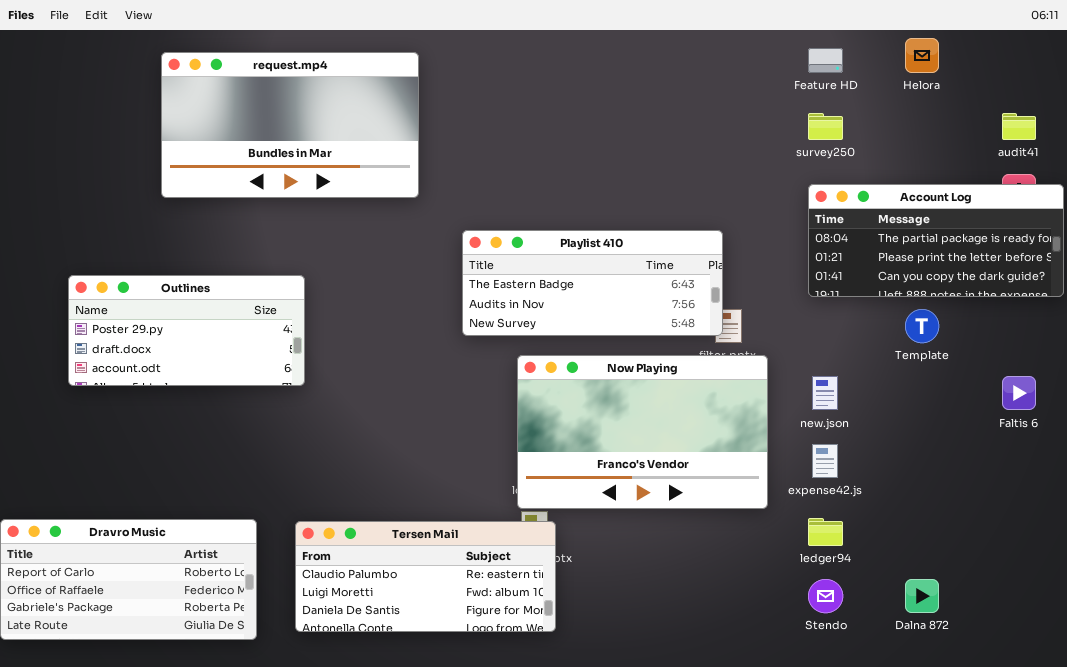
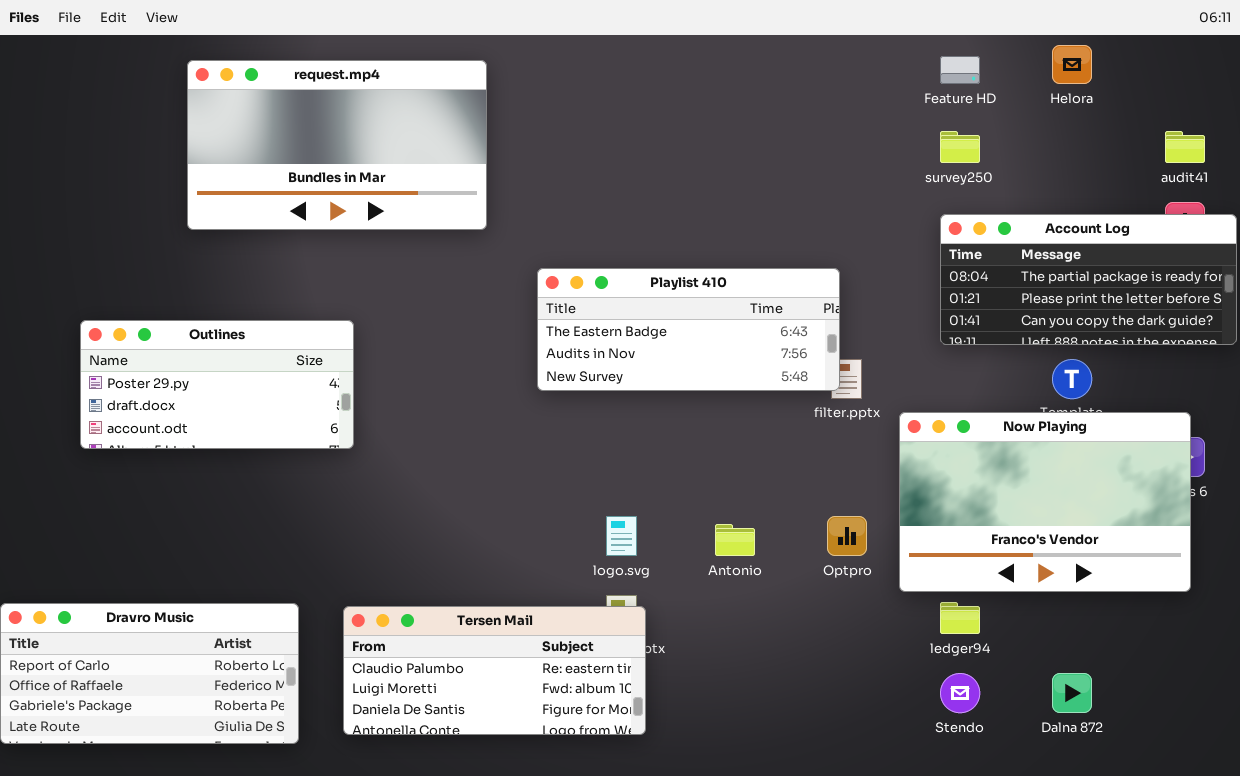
Now Playing: [517,355,768,509] -> [899,412,1191,592], moved

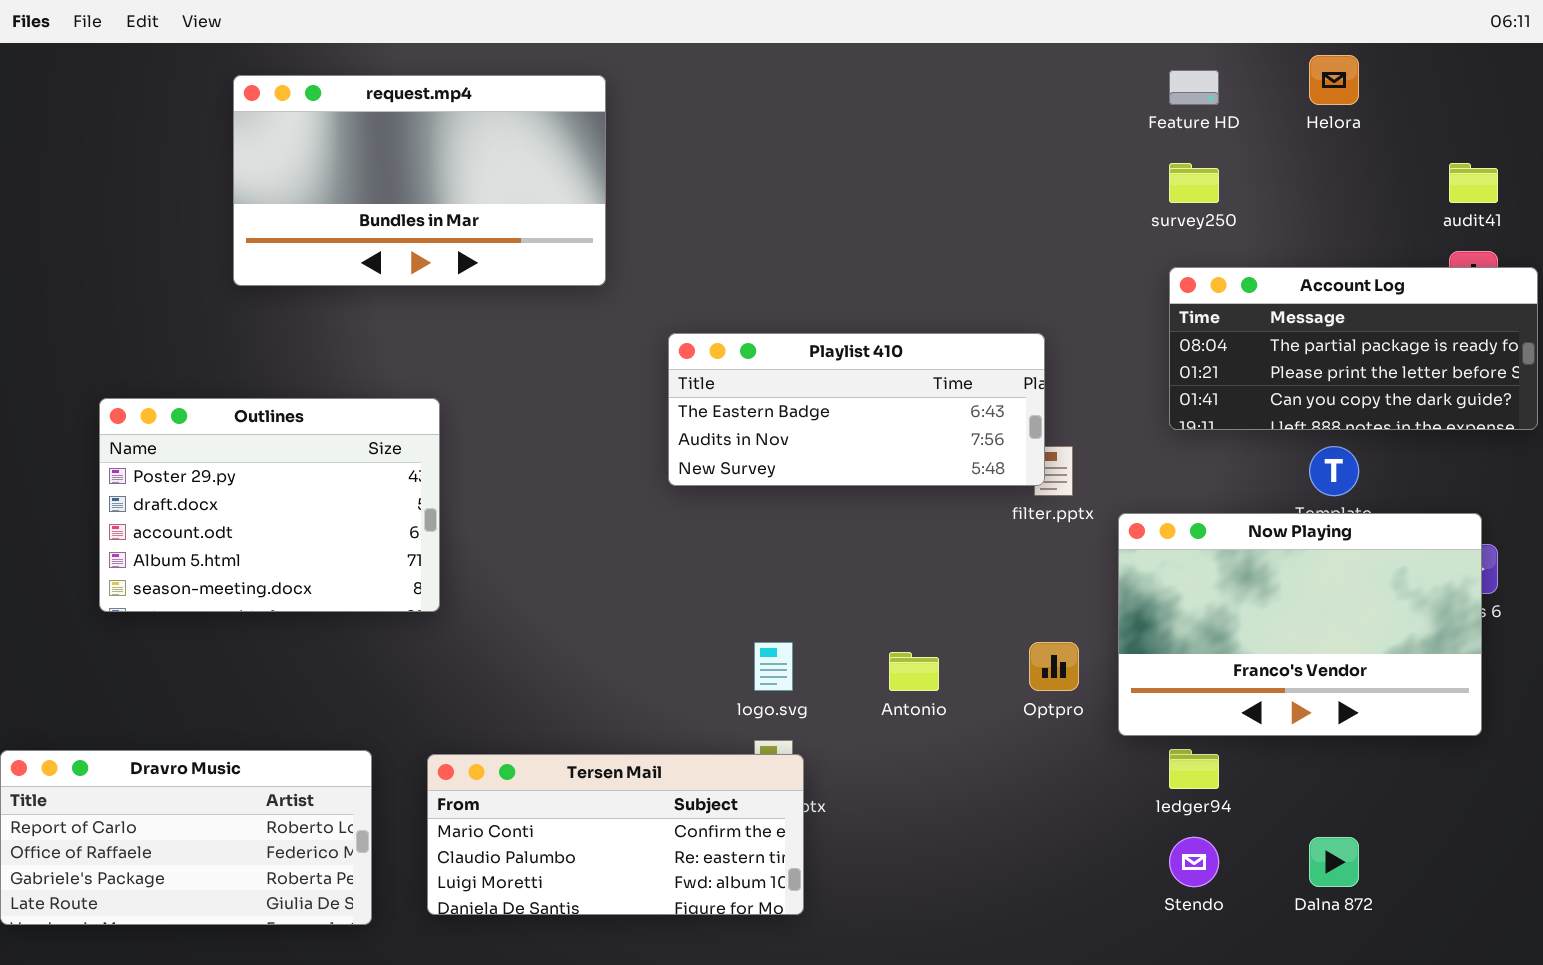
Outlines: [80,320,354,449] -> [99,398,440,612], resized
Tersen Mail: [343,606,646,735] -> [427,754,804,915], scrolled up 1 row

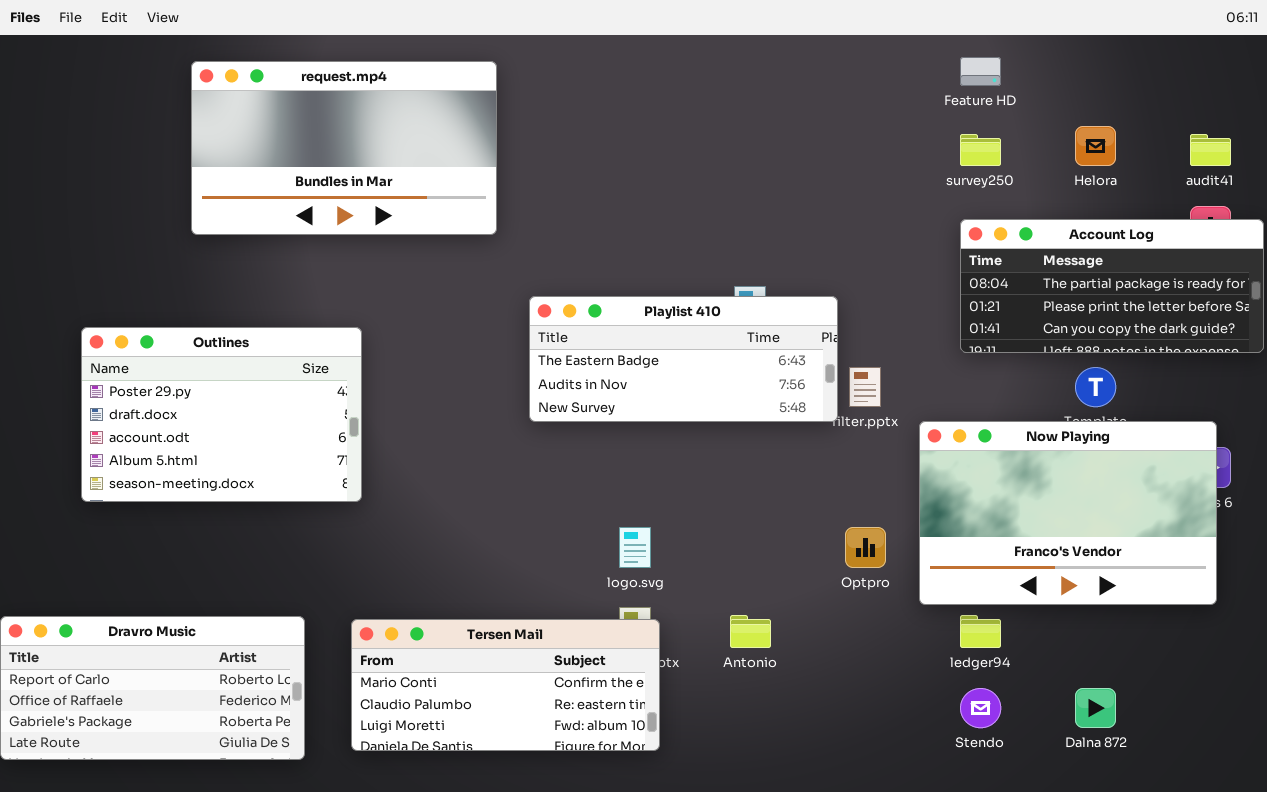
Helora: [1309,55,1359,105] -> [1075,126,1116,166], moved
Playlist 410: [668,333,1045,486] -> [529,296,838,422], moved
Antonio: [889,652,939,691] -> [730,615,771,648], moved

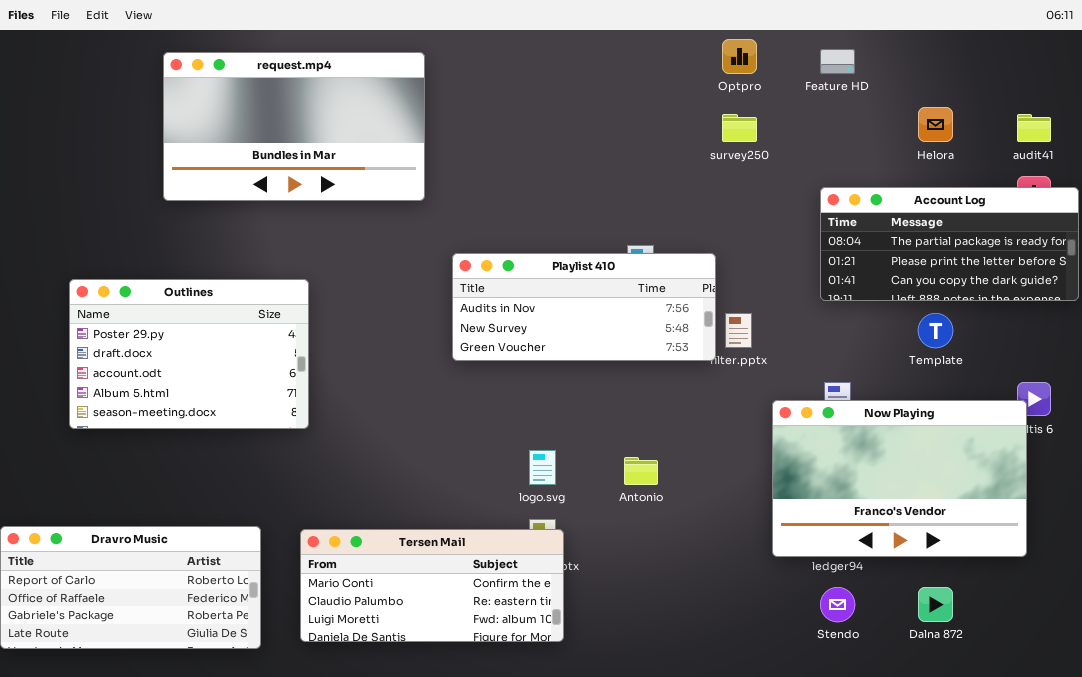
survey250: [960,134,1001,166] -> [722,114,757,142], moved
Playlist 410: [529,296,838,422] -> [452,253,716,361], scrolled down 1 row
Now Playing: [919,421,1217,605] -> [772,400,1027,557], moved
Optpro: [845,527,886,568] -> [722,39,757,74], moved
Antonio: [730,615,771,648] -> [624,457,658,485], moved

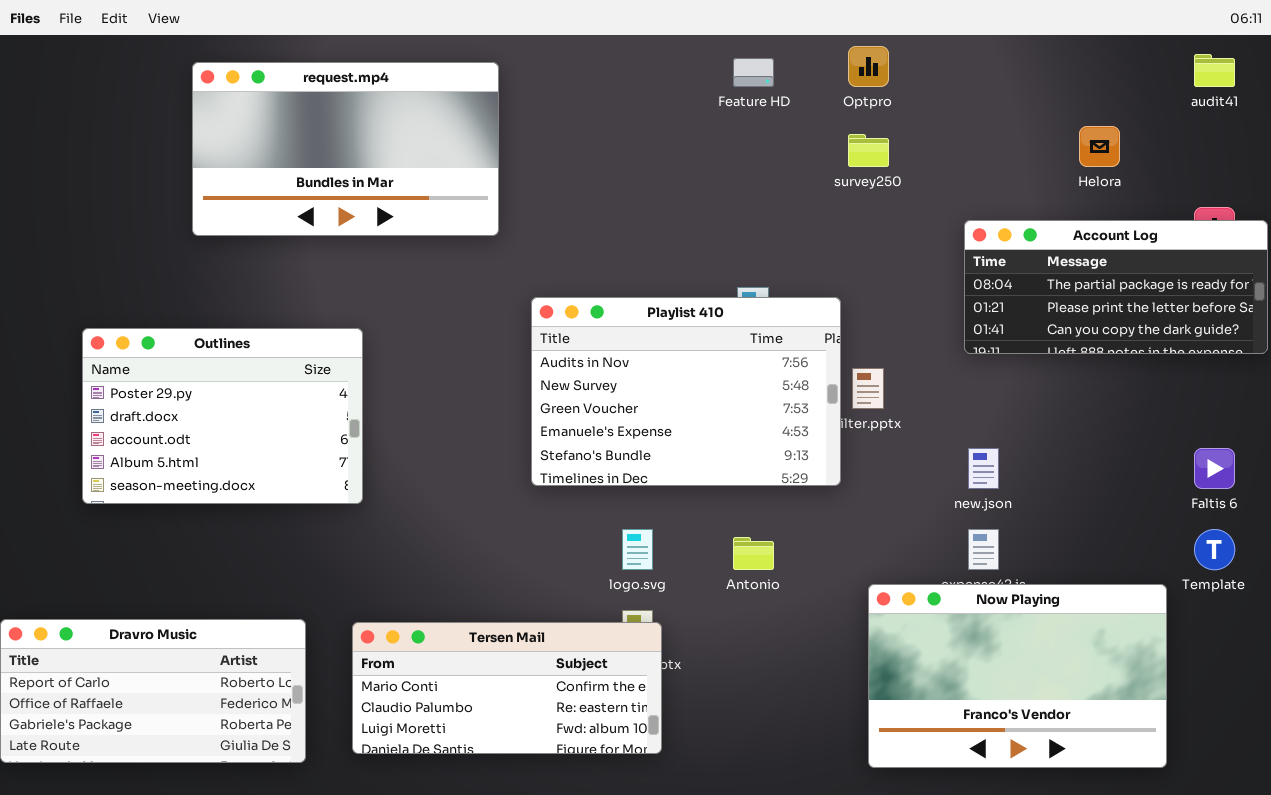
Feature HD: [820,49,855,74] -> [733,58,774,87], moved
audit41: [1017,114,1051,142] -> [1194,54,1235,87], moved
Playlist 410: [452,253,716,361] -> [531,297,841,486], resized
Template: [918,313,953,348] -> [1194,529,1235,570], moved
Now Playing: [772,400,1027,557] -> [868,584,1167,768], moved

